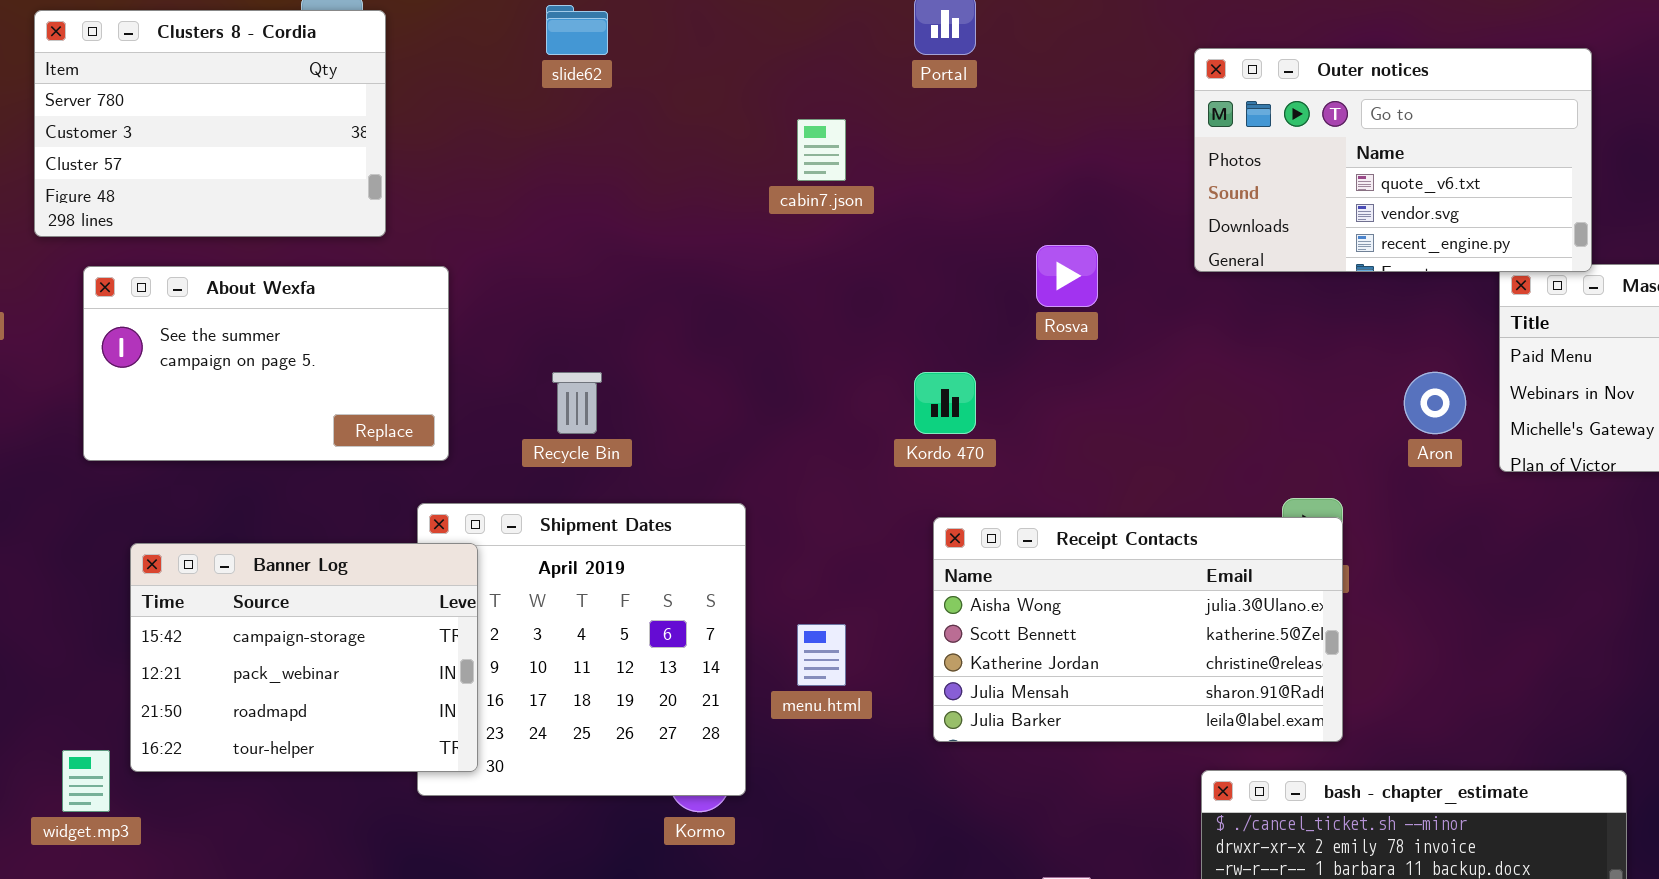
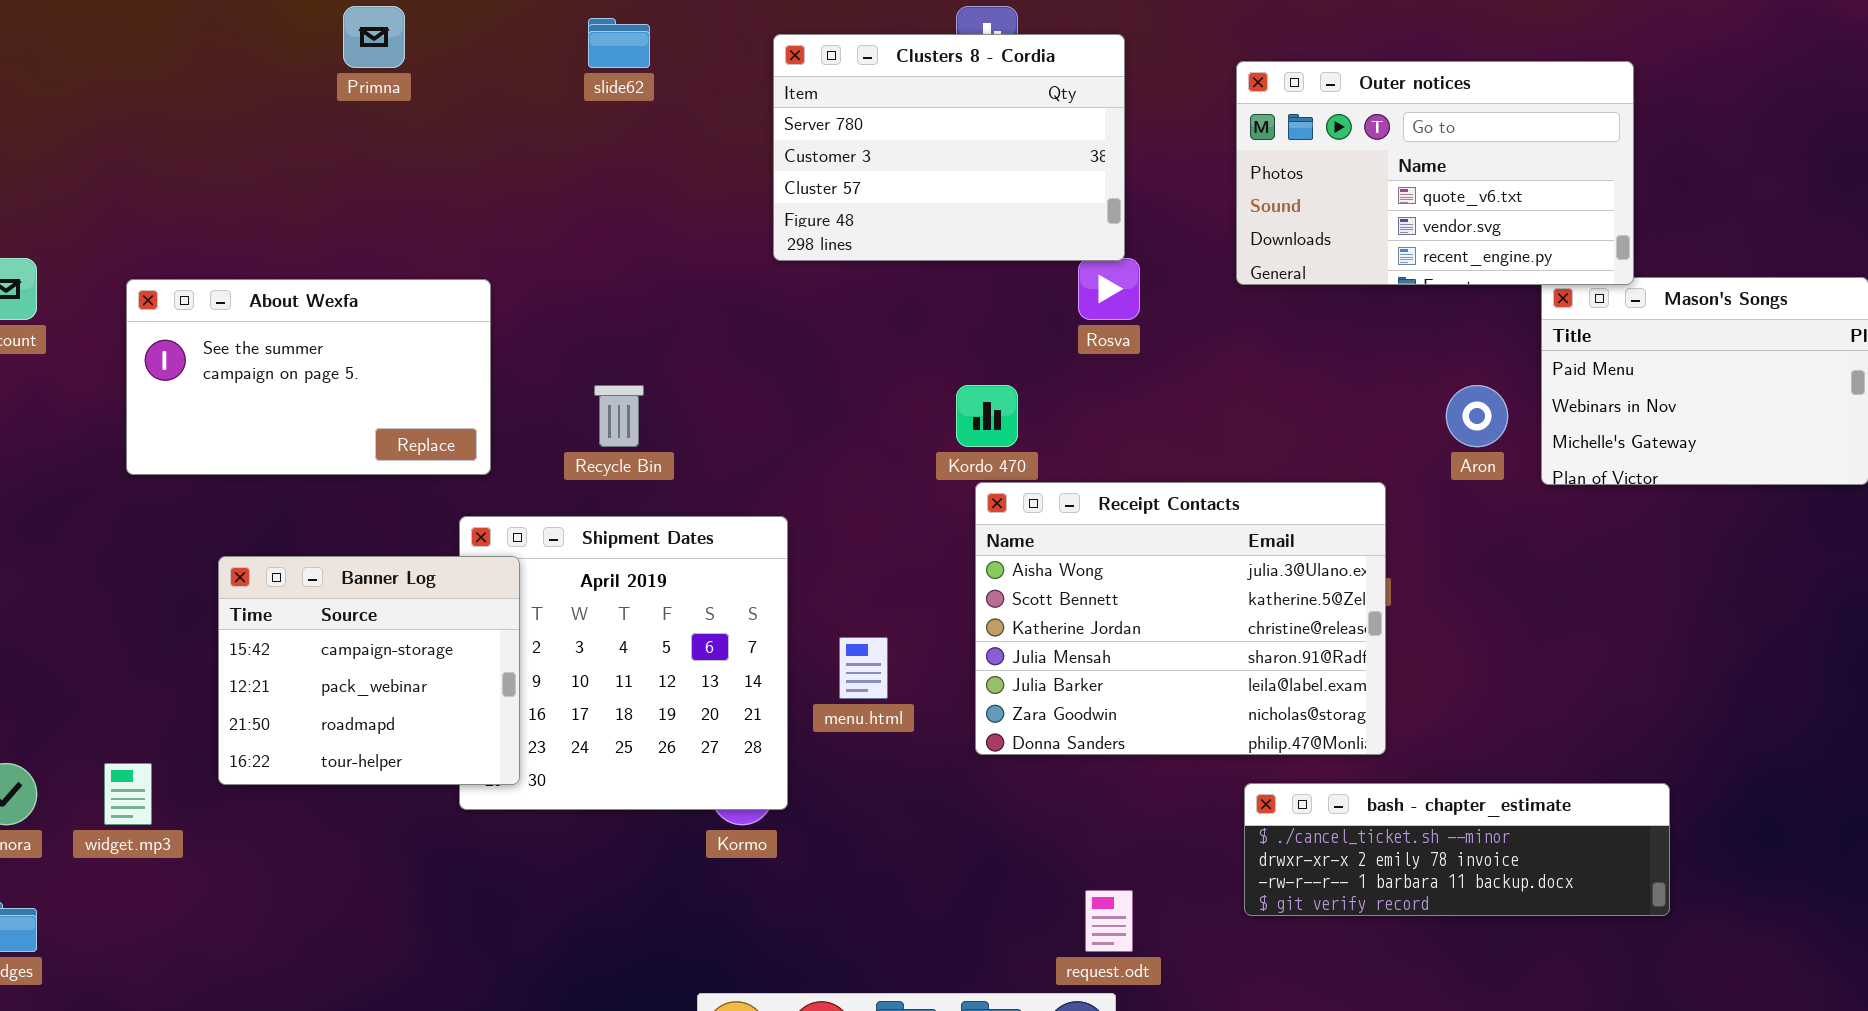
Clusters 8 - Cordia: [34,10,386,237] -> [773,34,1125,261], moved
Receipt Contacts: [933,517,1343,742] -> [975,482,1386,755], resized
Banner Log: [130,543,478,772] -> [218,556,520,785], resized

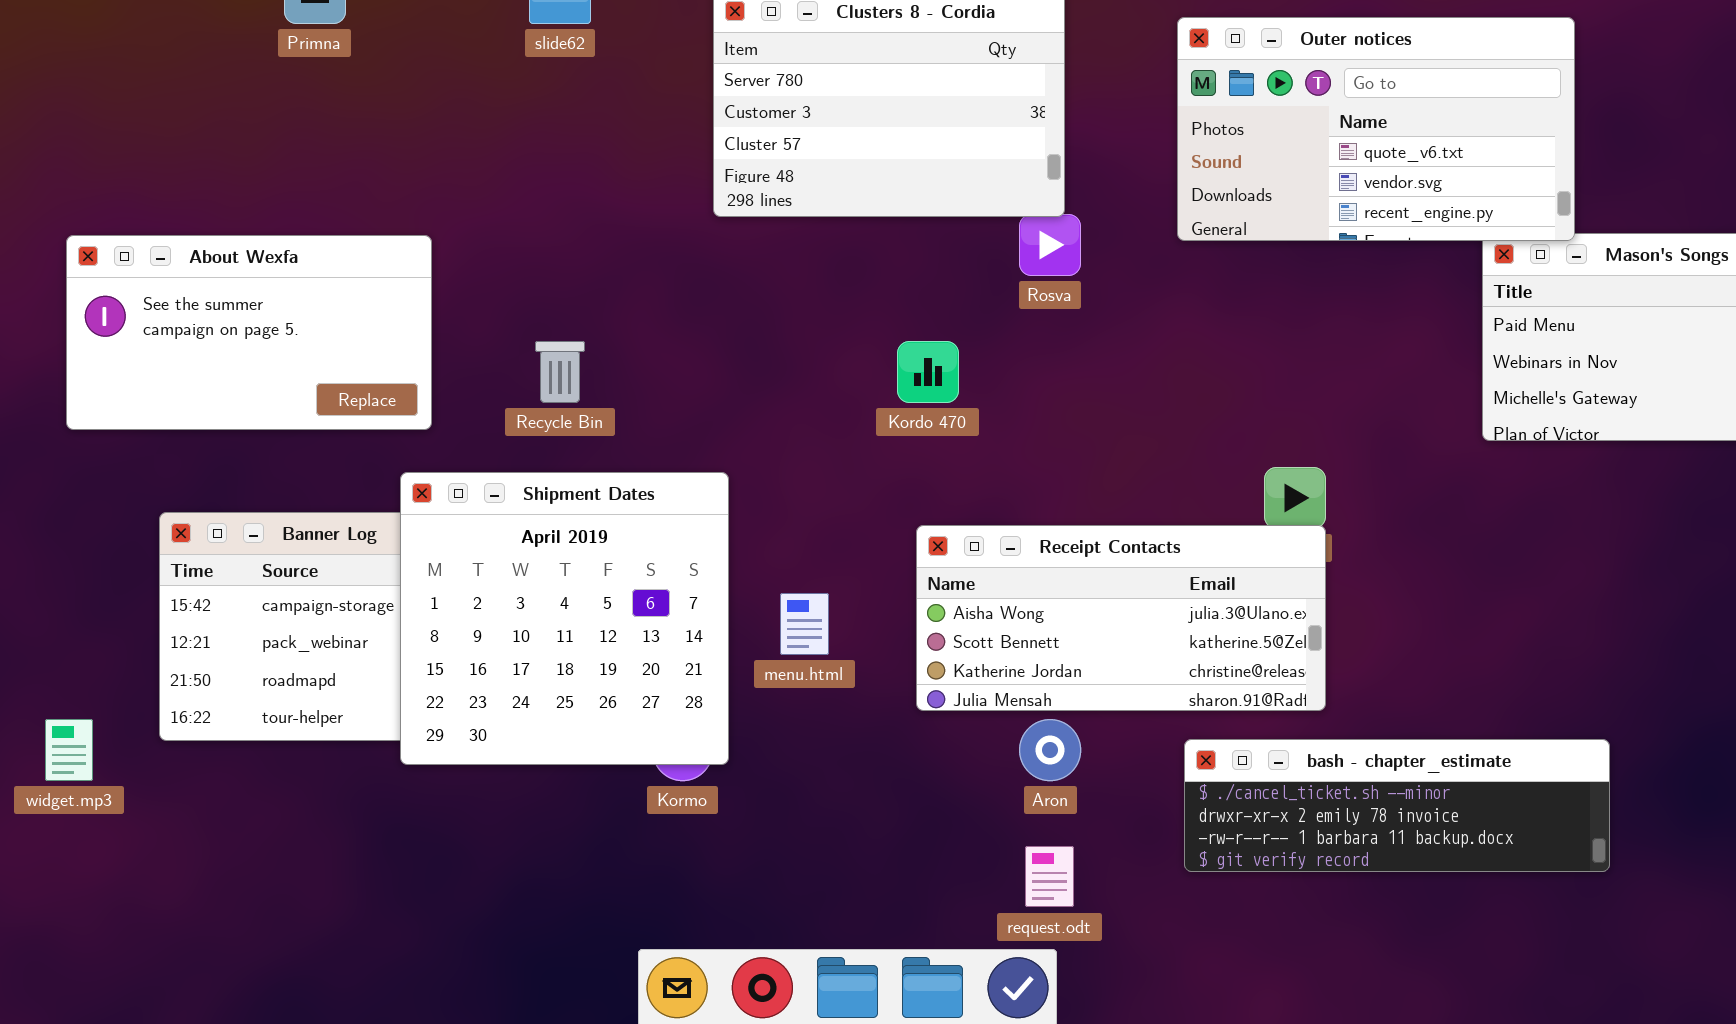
Aron: [1446,385,1508,447] -> [1019,719,1081,781], moved
Receipt Contacts: [975,482,1386,755] -> [916,525,1326,711], resized
Shipment Dates: [459,516,788,810] -> [400,472,729,765], raised

